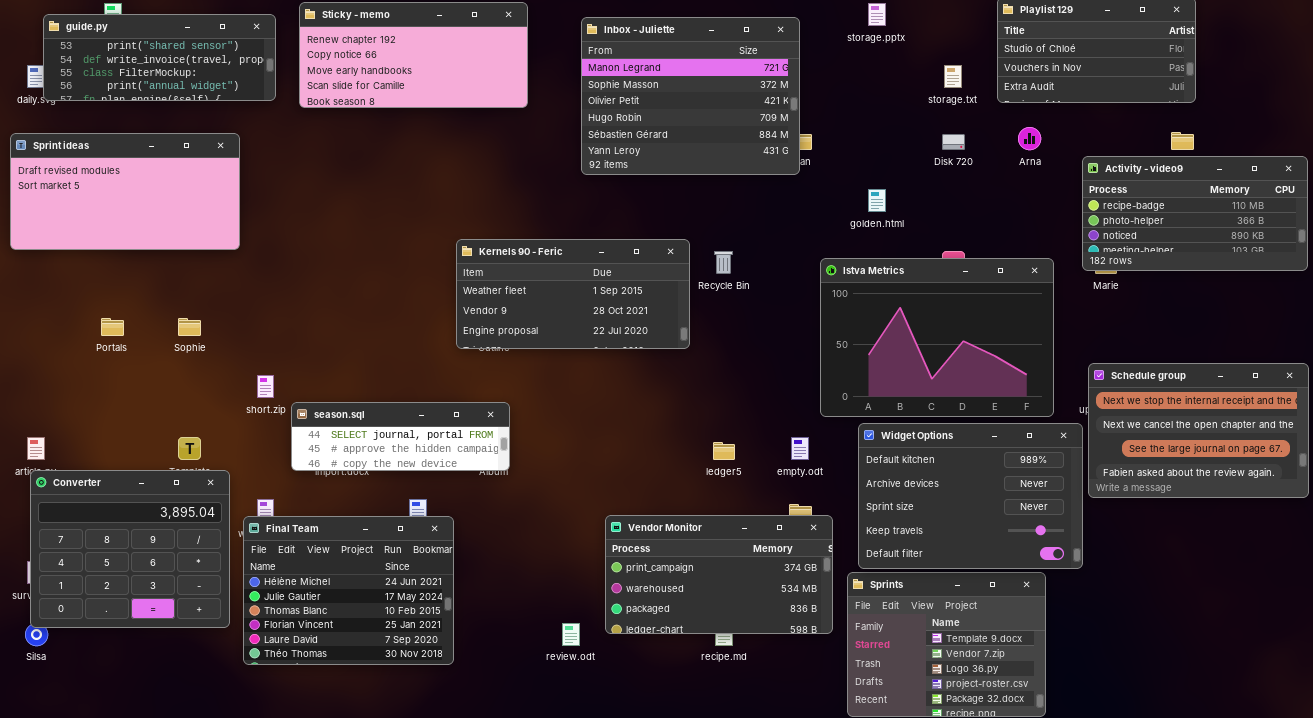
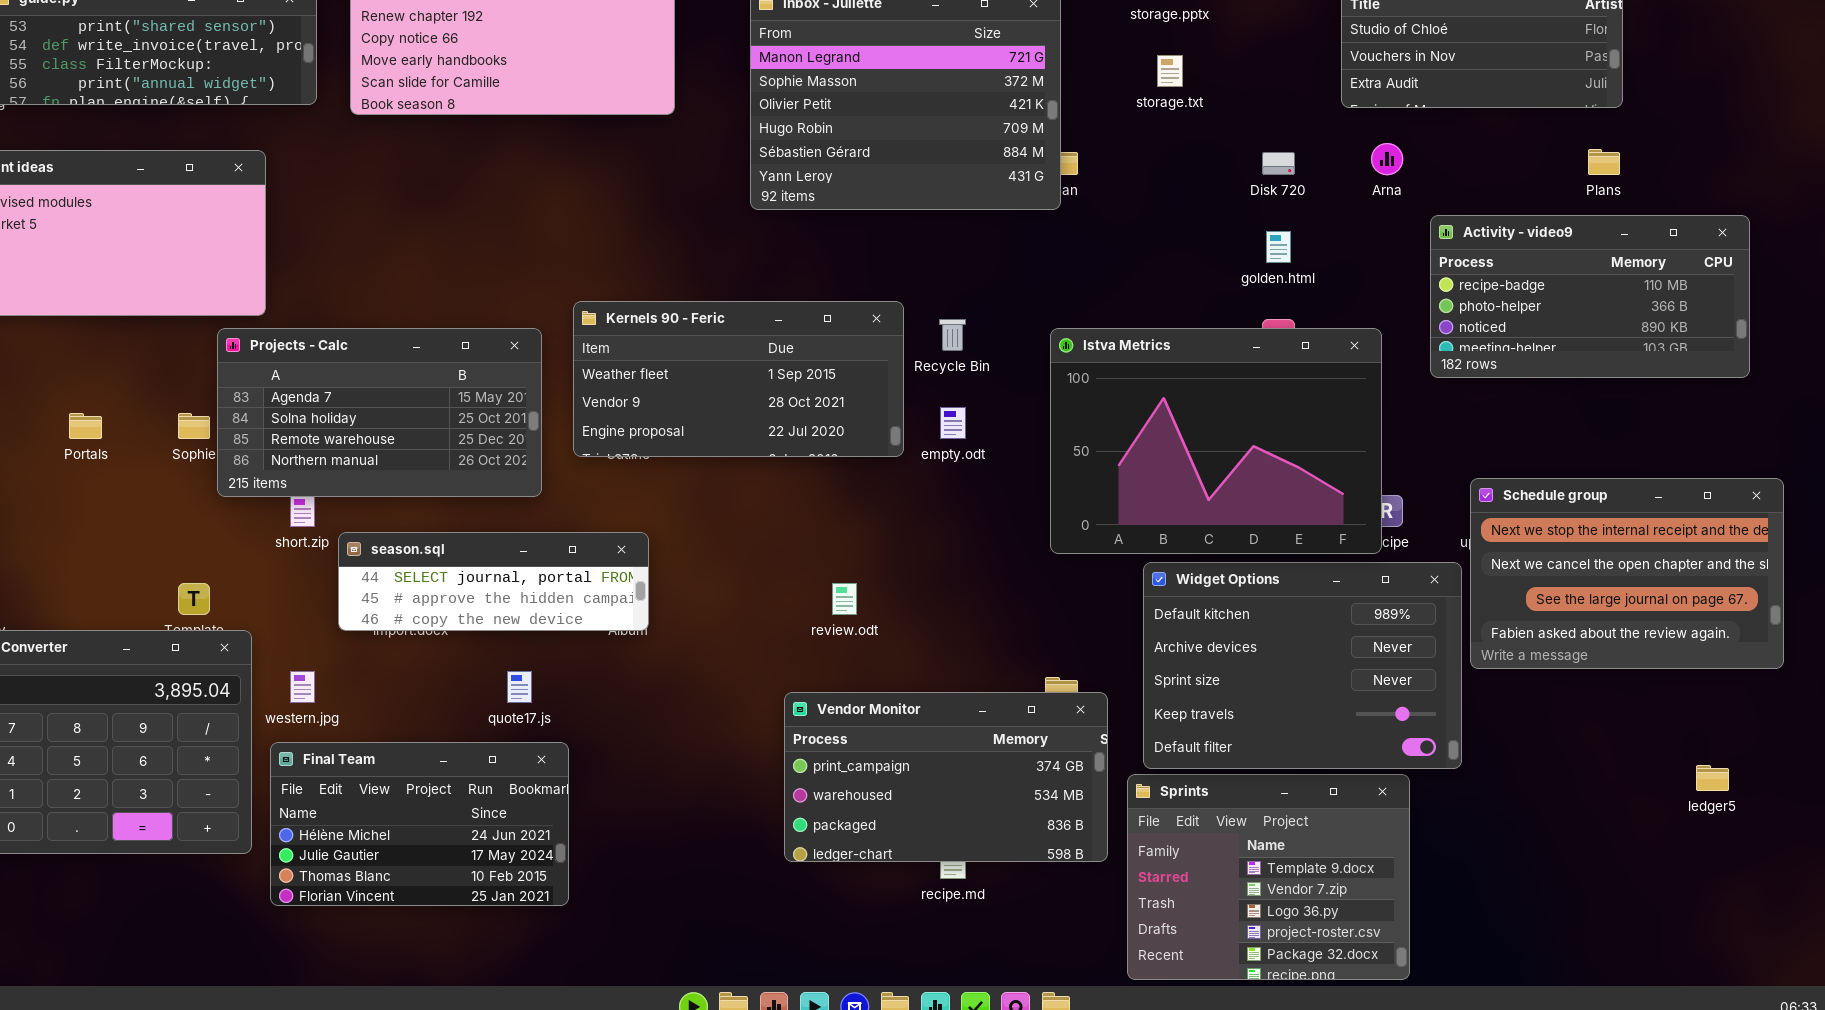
storage.txt: [944,65,962,88] -> [1157,55,1183,87], moved
Activity - video9: [1082,156,1308,271] -> [1430,215,1750,378], moved
golden.html: [868,189,886,212] -> [1266,231,1291,263], moved
Projects - Calc: none -> [217,328,542,497], opened
Istva Metrics: [820,258,1054,417] -> [1050,328,1382,554], moved
empty.odt: [791,437,809,460] -> [940,407,966,439], moved
ledger5: [713,442,735,460] -> [1696,765,1729,791], moved
Final Team: [243,516,454,665] -> [270,742,569,906], resized
review.odt: [562,623,580,646] -> [832,583,857,615], moved

